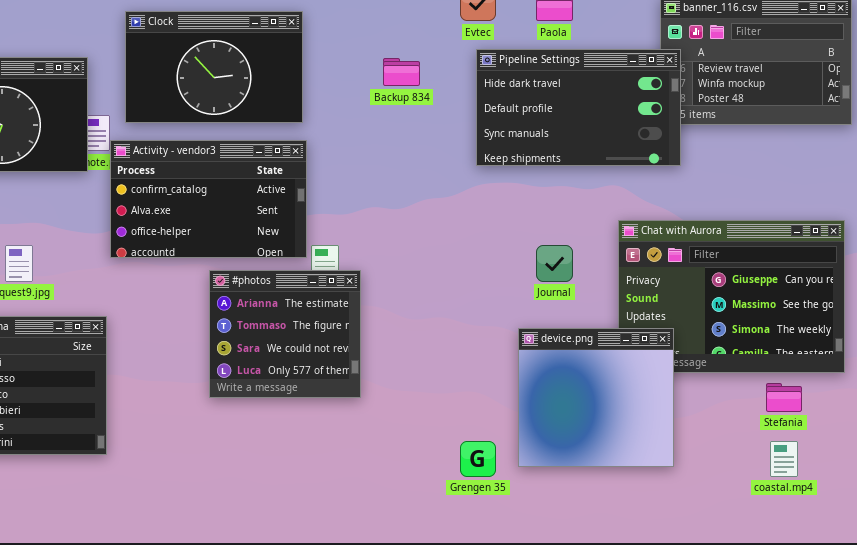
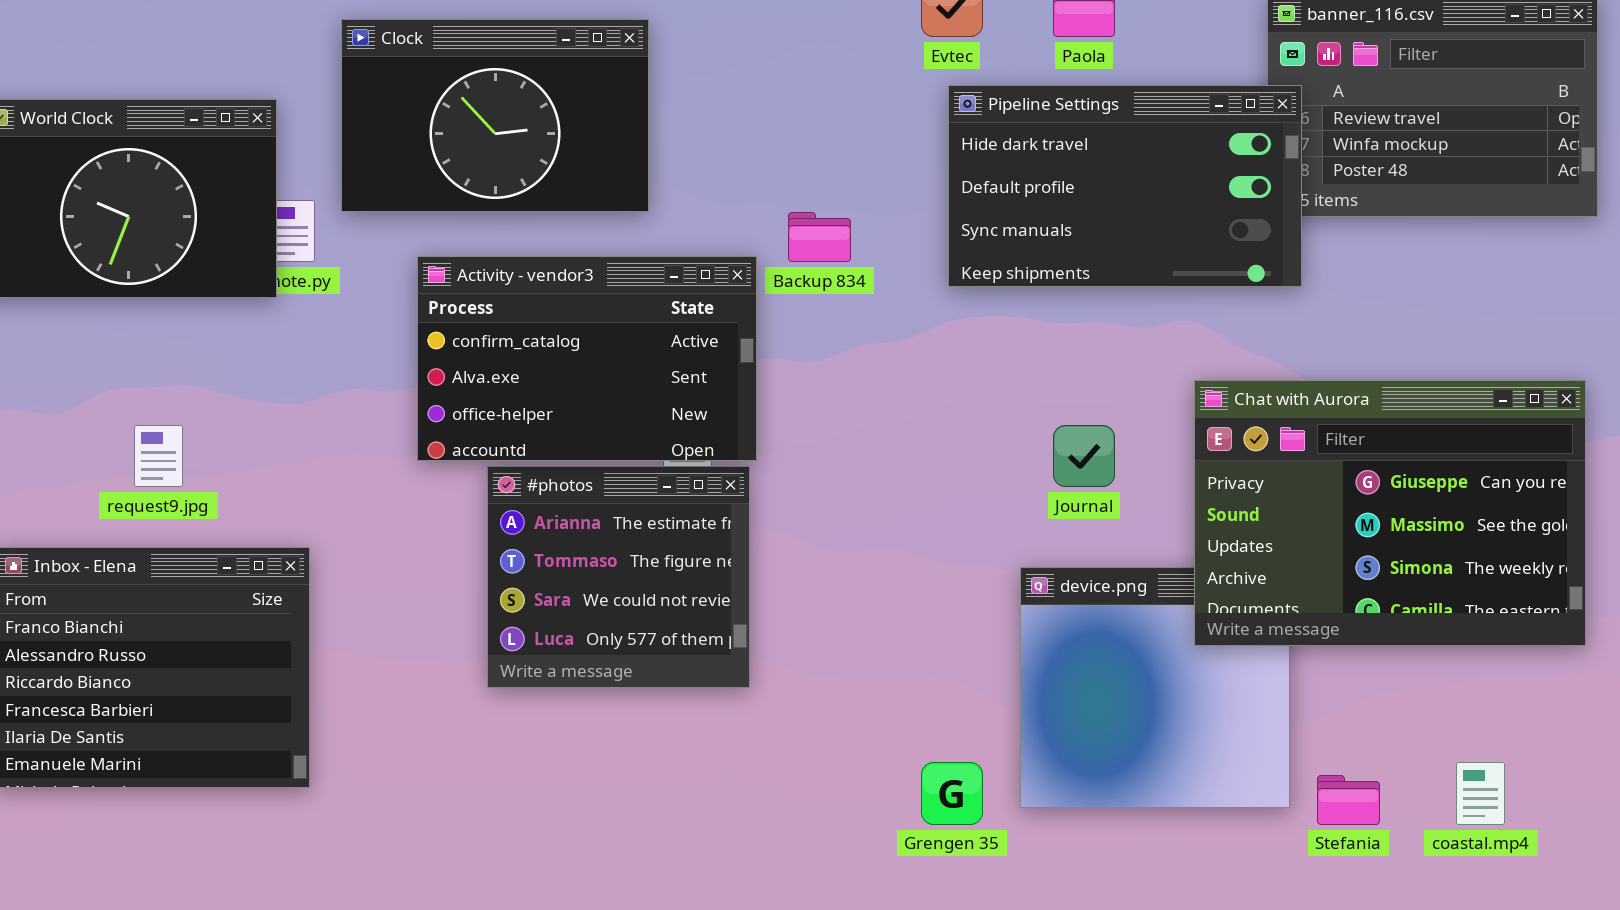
Backup 834: [383,58,420,86] -> [788,212,851,262], moved
Activity - vendor3: [110,140,307,258] -> [417,256,757,461], moved
Chat with Aurora: [618,220,845,373] -> [1194,380,1586,646], raised
Stefania: [766,383,802,412] -> [1317,775,1380,825], moved

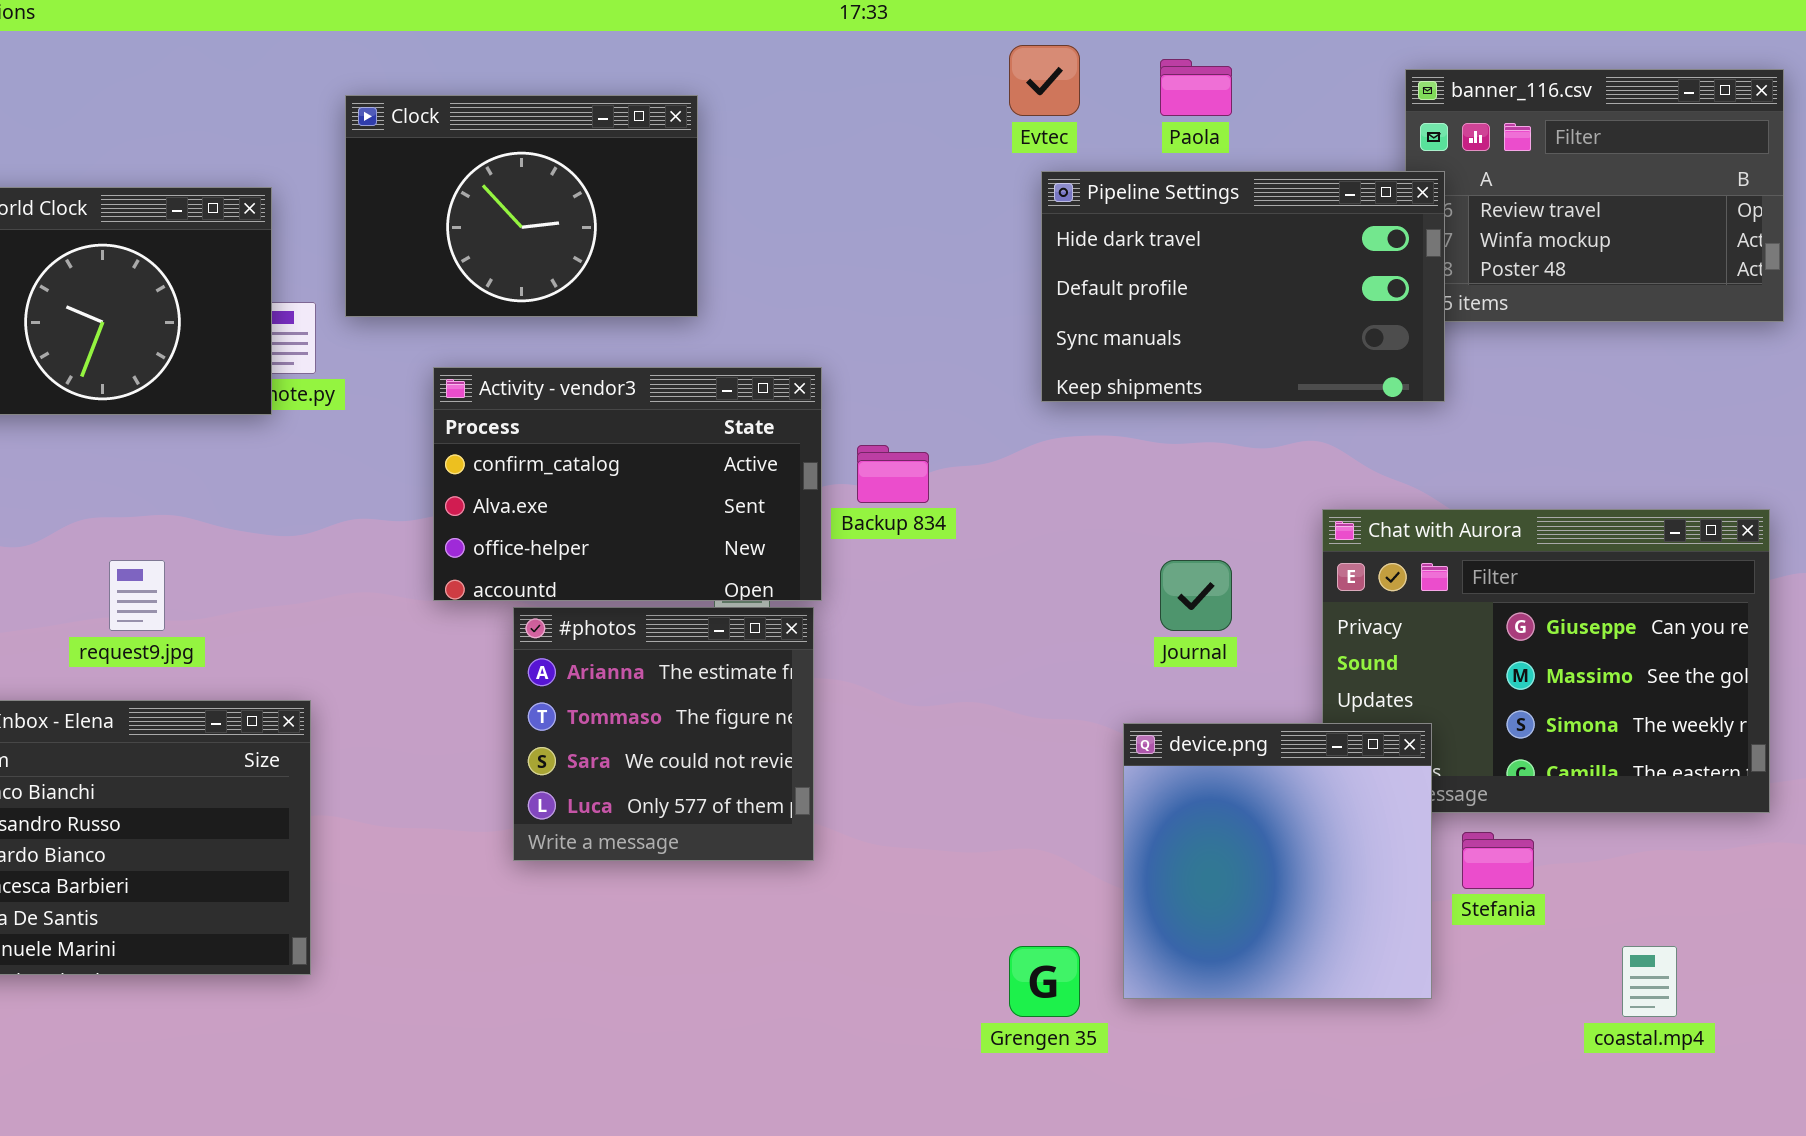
Backup 834: [788,212,851,262] -> [857,445,929,503], moved
device.png: [1020,567,1290,808] -> [1123,723,1432,999], raised
Stefania: [1317,775,1380,825] -> [1462,832,1534,889], moved

